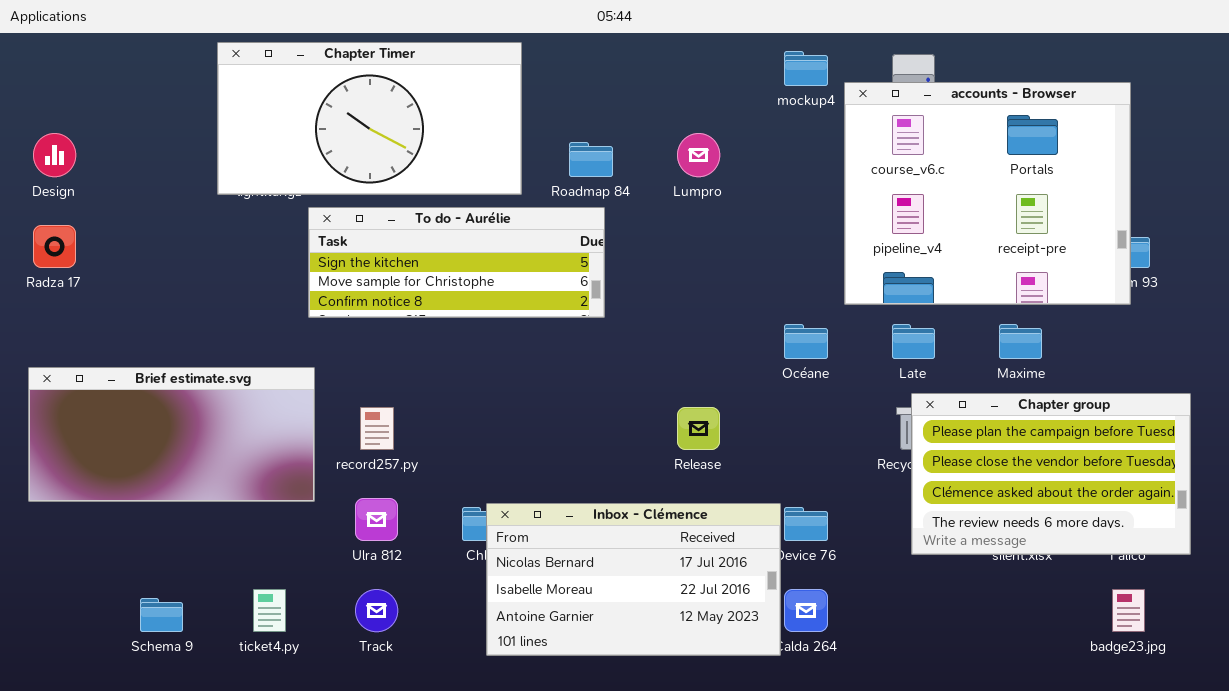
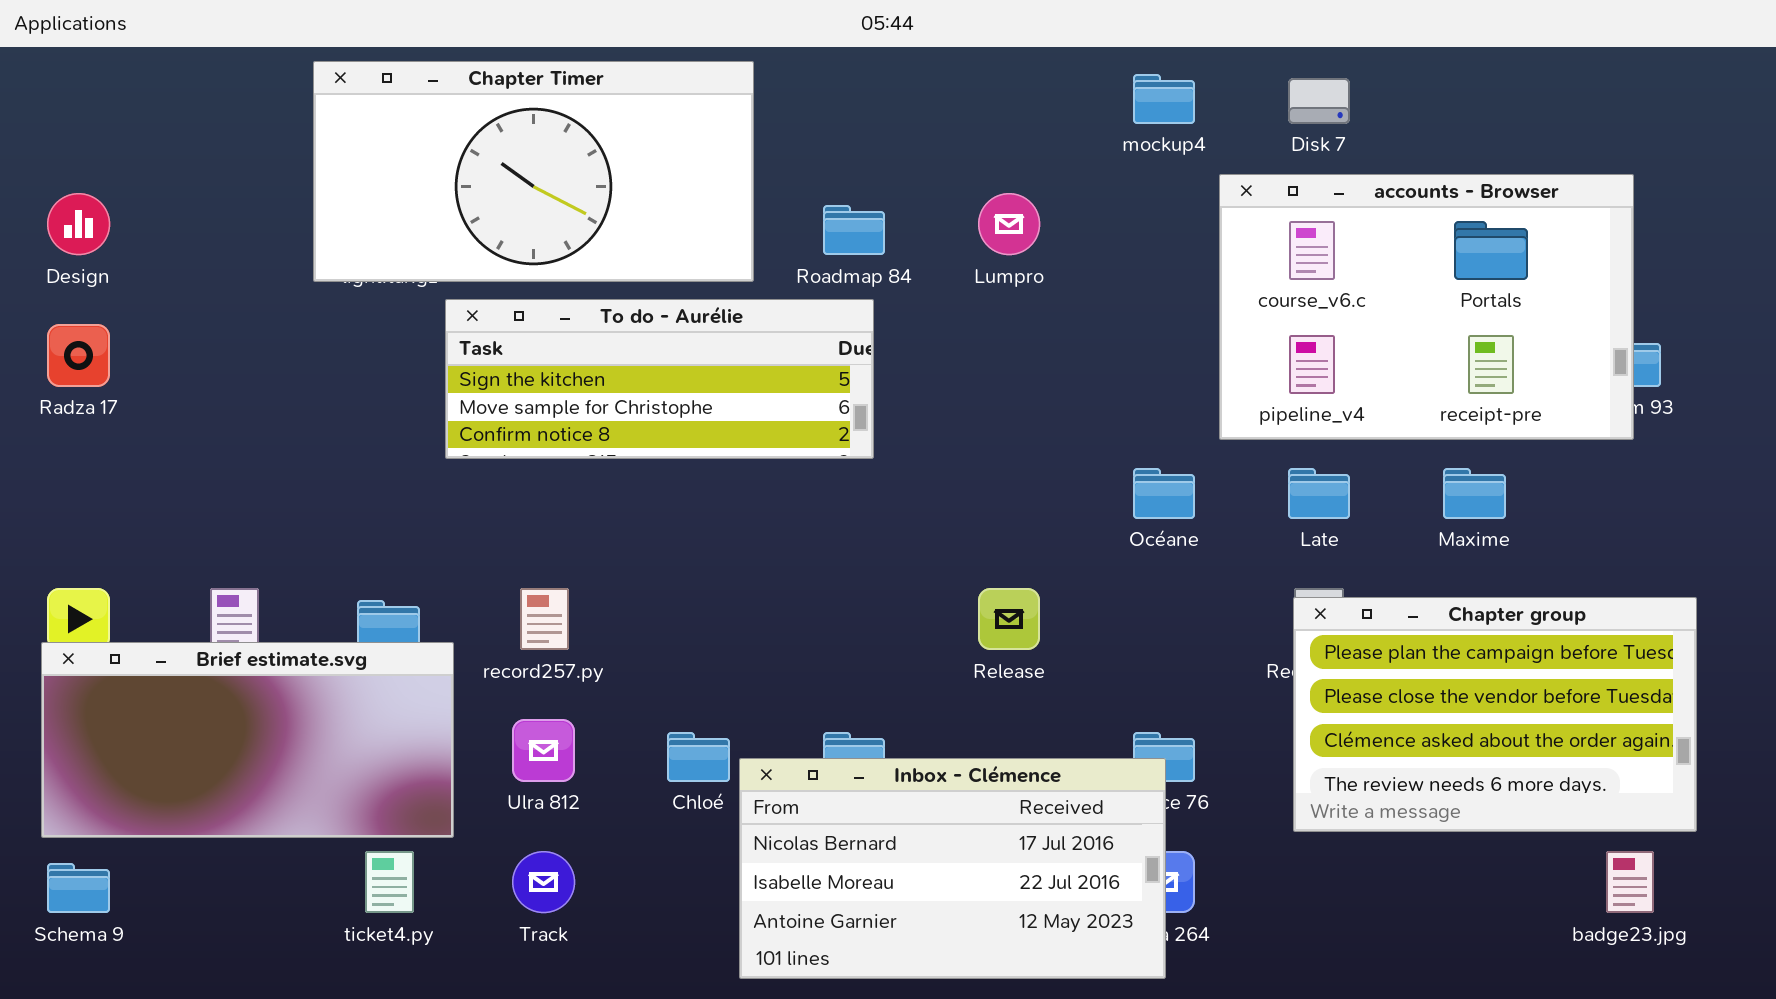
accounts - Browser: [844,82,1131,305] -> [1219,174,1634,440], resized
Brief estimate.svg: [28,367,315,502] -> [41,642,454,838], moved
Chapter group: [911,393,1191,555] -> [1293,597,1697,832], moved
Inbox - Clémence: [486,503,781,656] -> [739,758,1166,979], moved
Schema 9: [140,598,183,632] -> [47,863,110,913], moved

